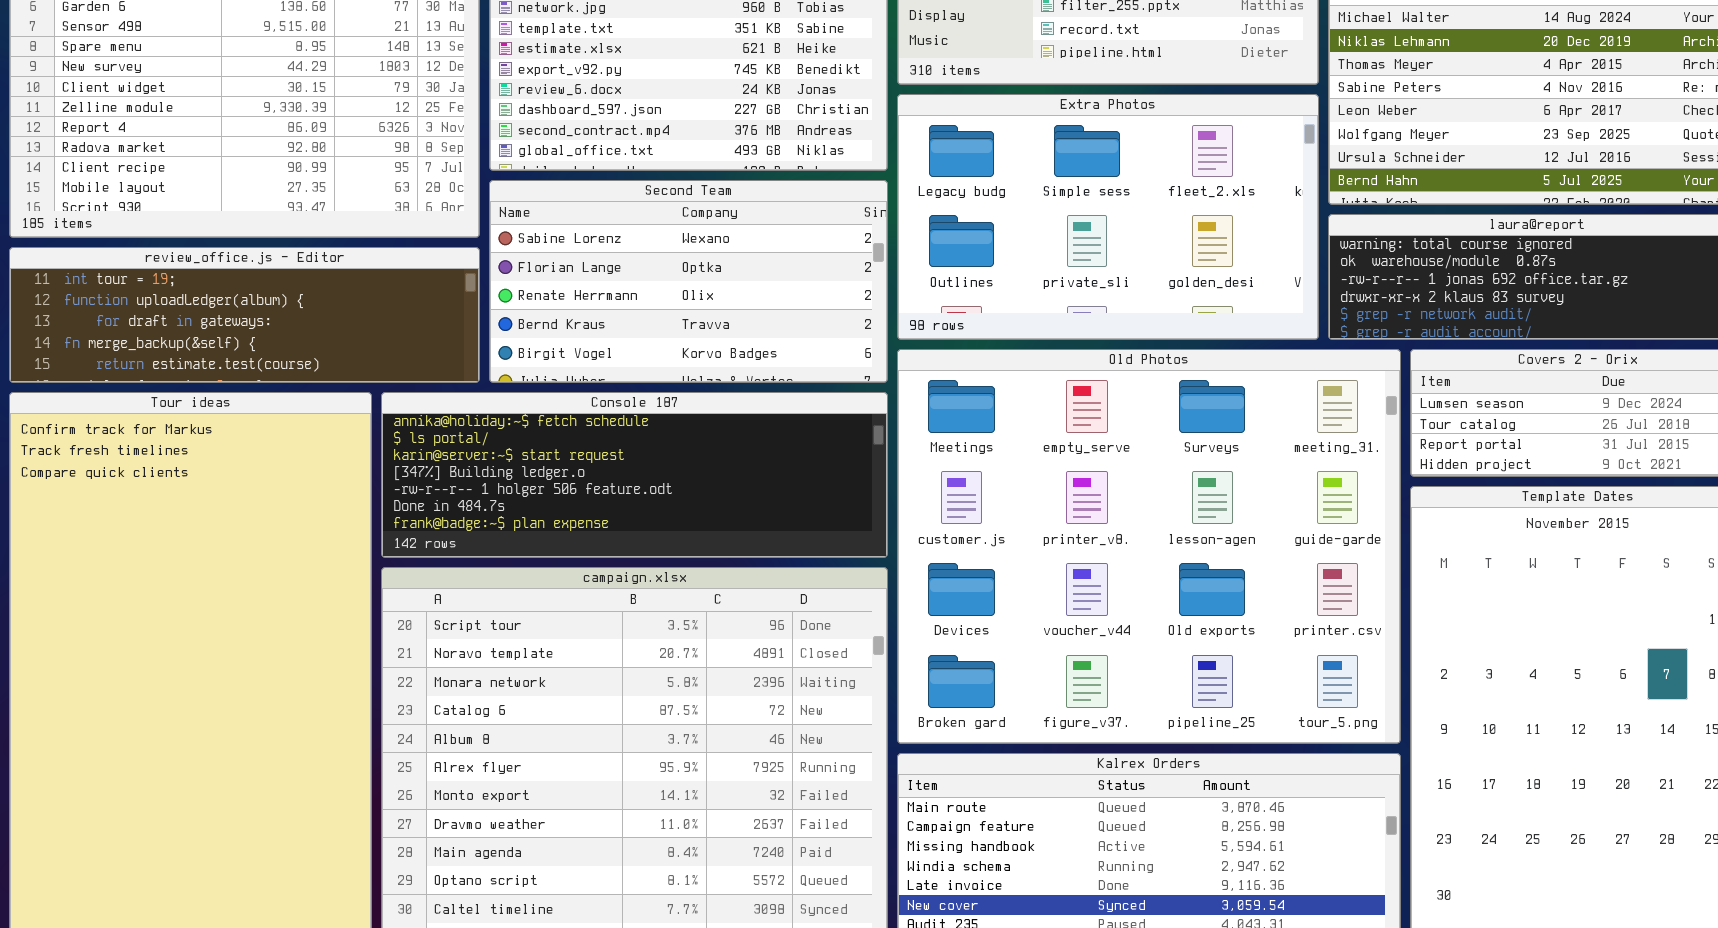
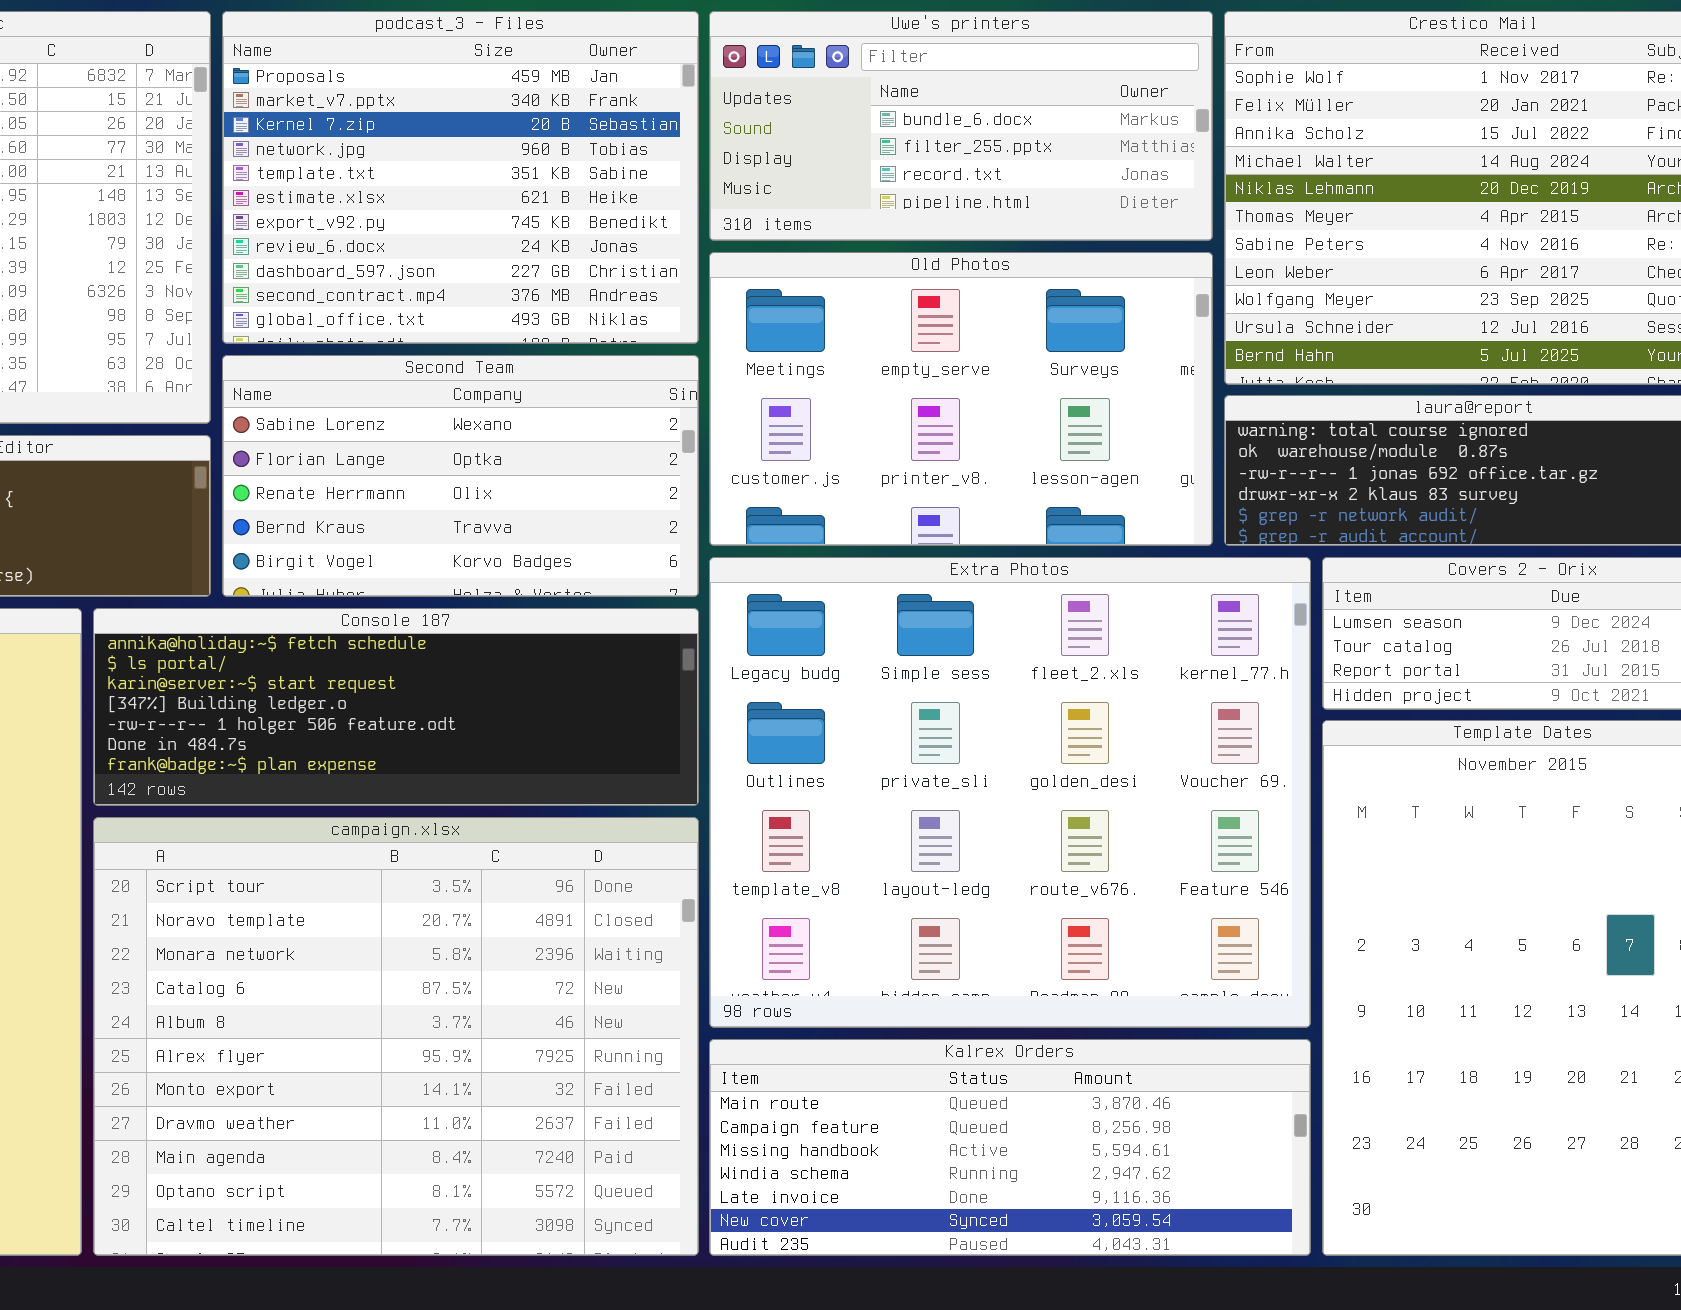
Extra Photos: [897,94,1319,340] -> [709,557,1311,1028], moved, resized
Old Photos: [897,349,1401,744] -> [709,252,1213,546], moved, resized

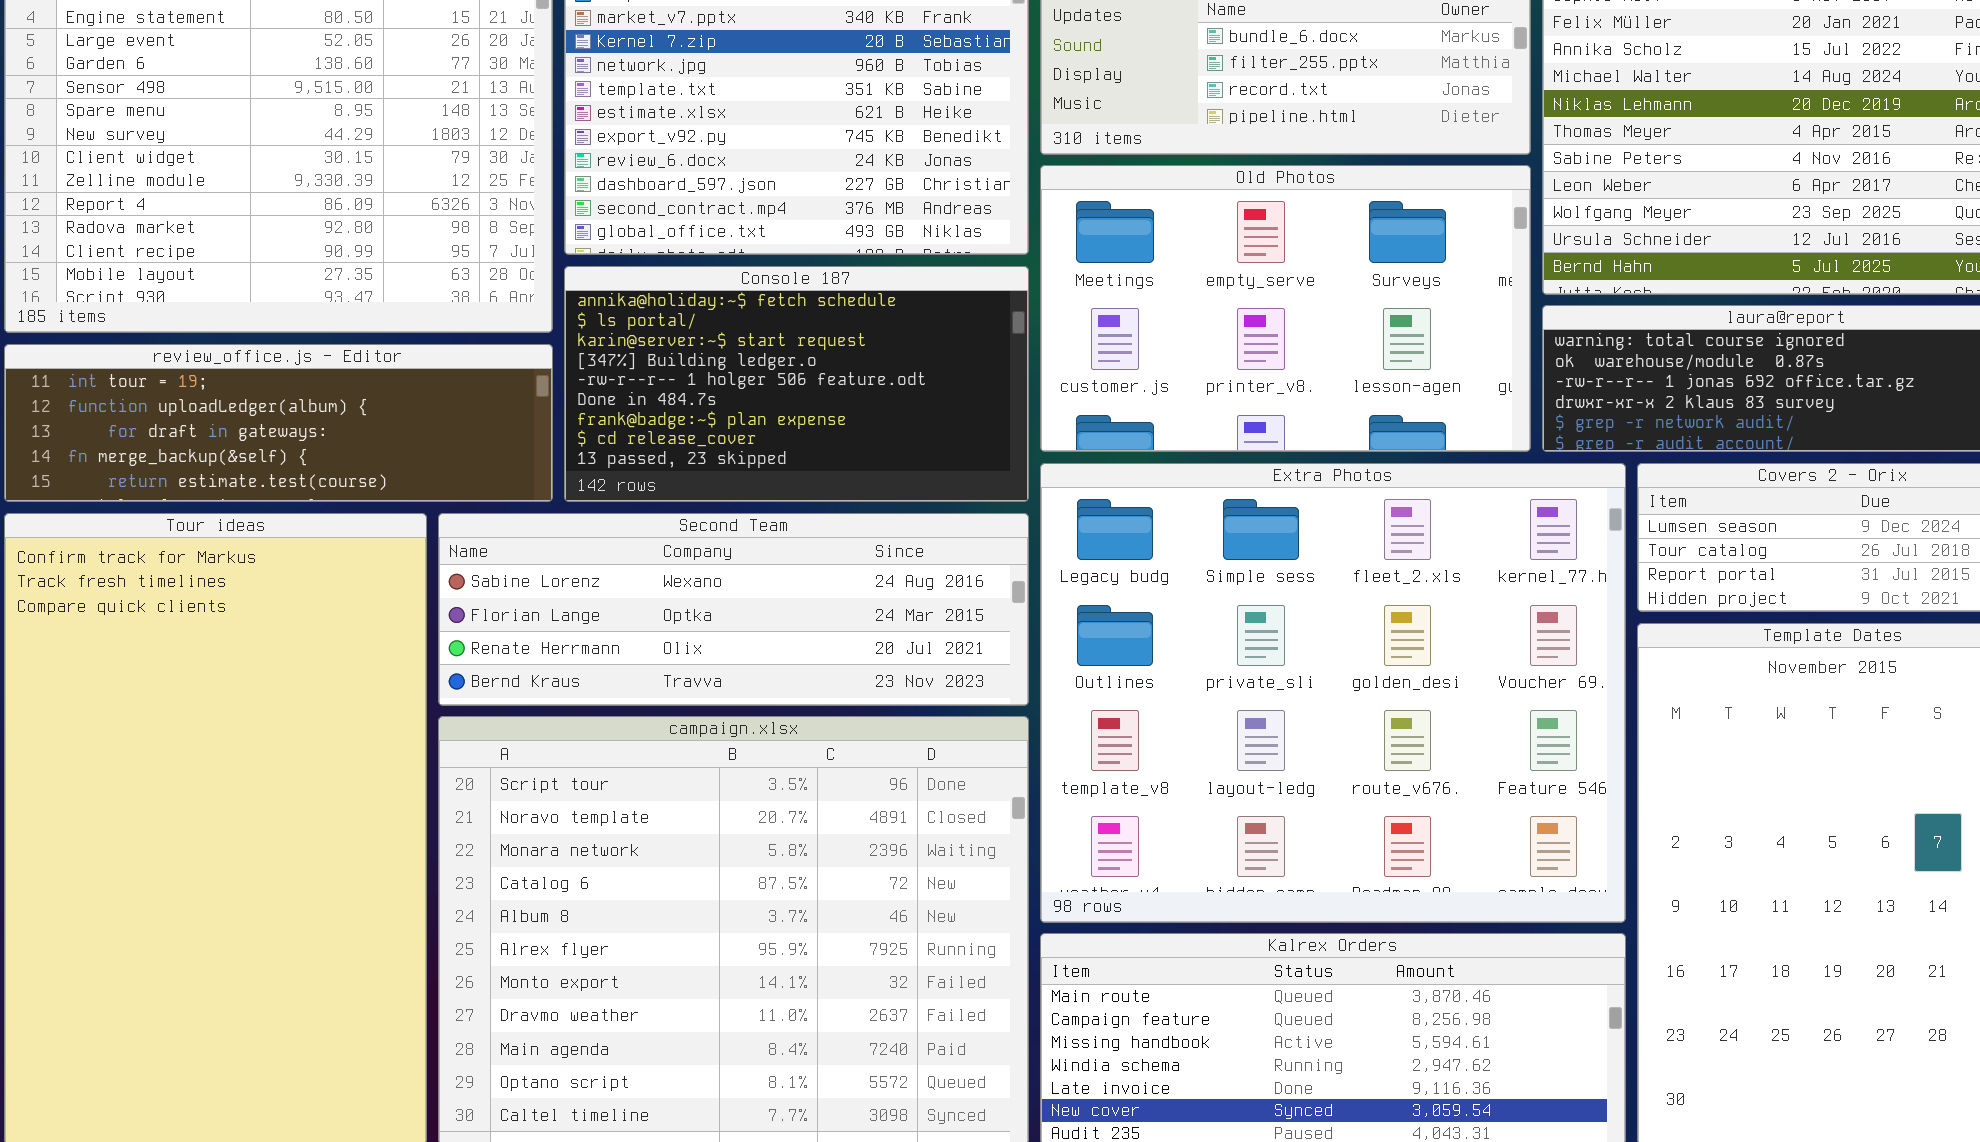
Second Team: [222,355,699,597] -> [438,513,1029,706], moved, resized
Console 187: [93,608,699,806] -> [564,266,1029,502], moved, resized

